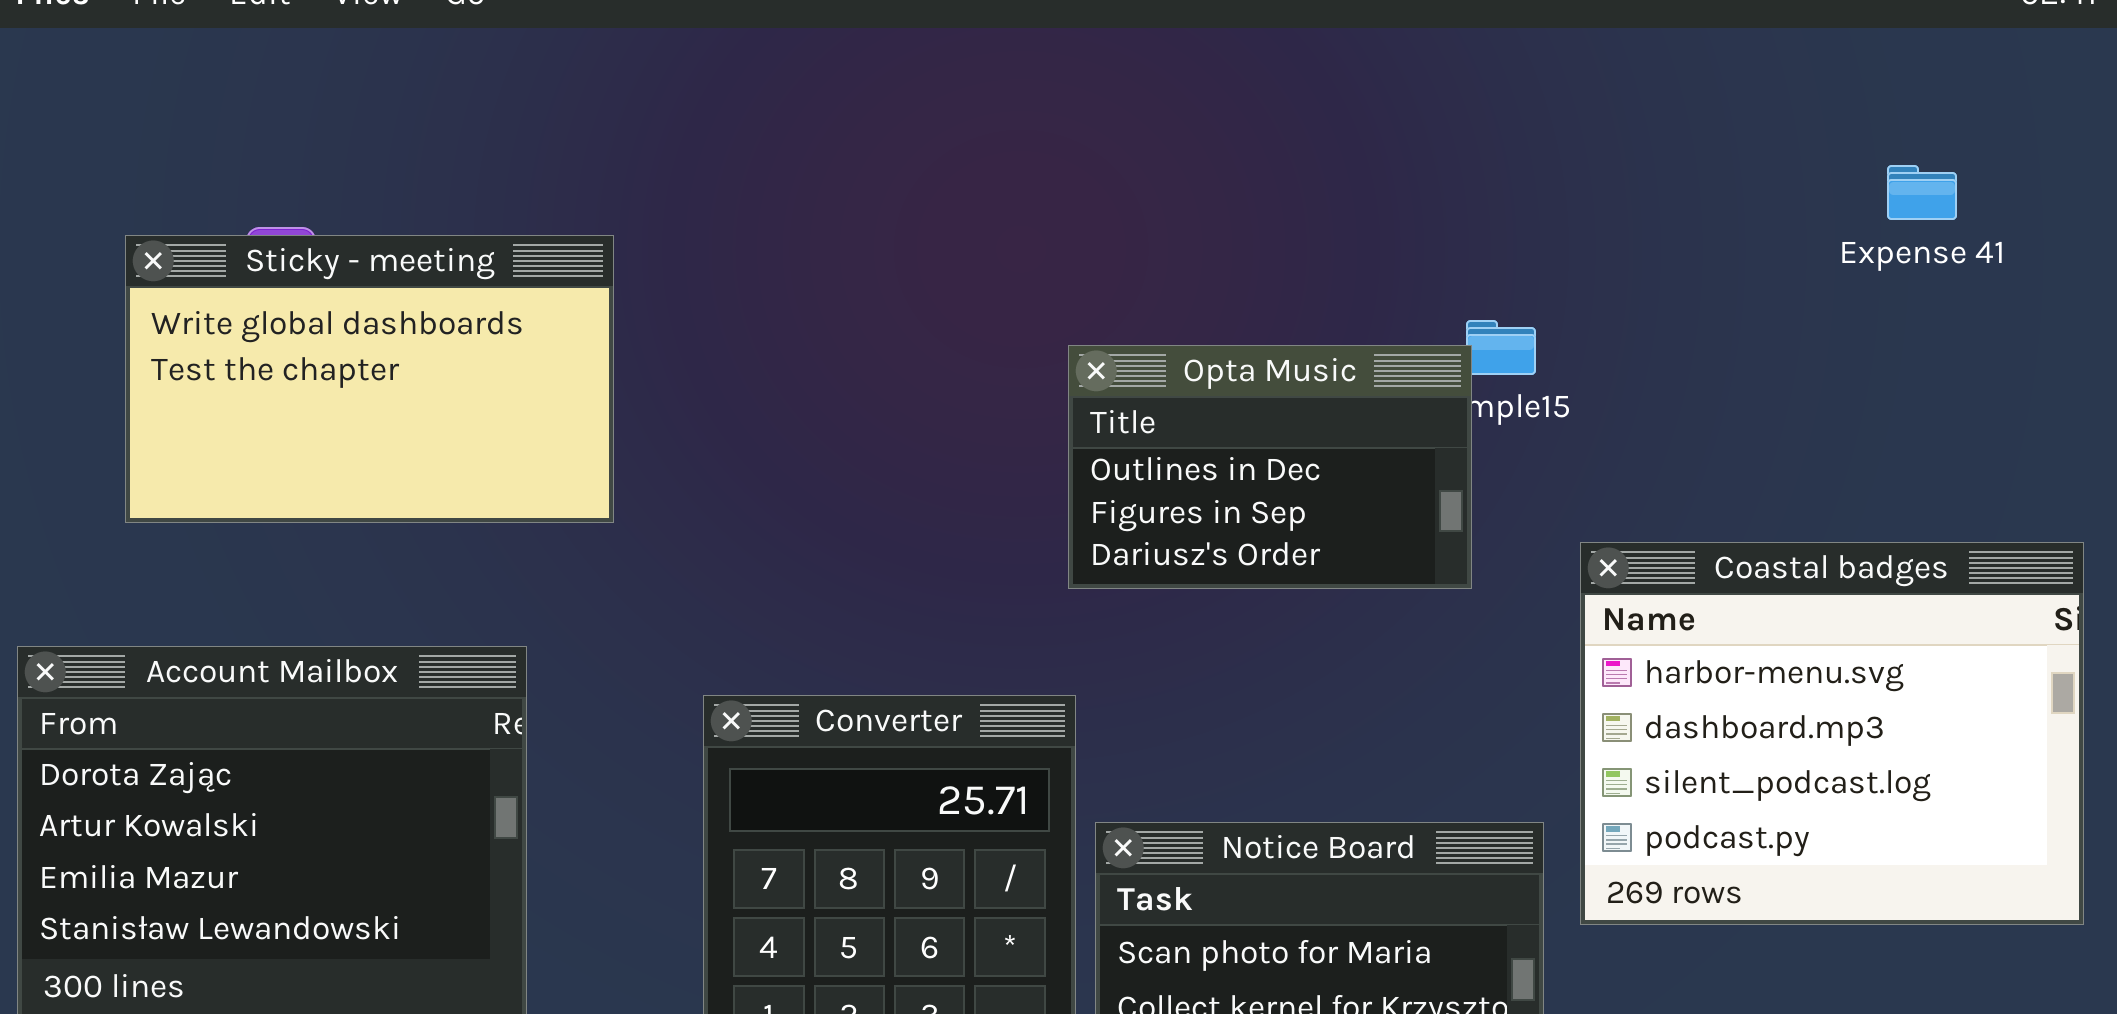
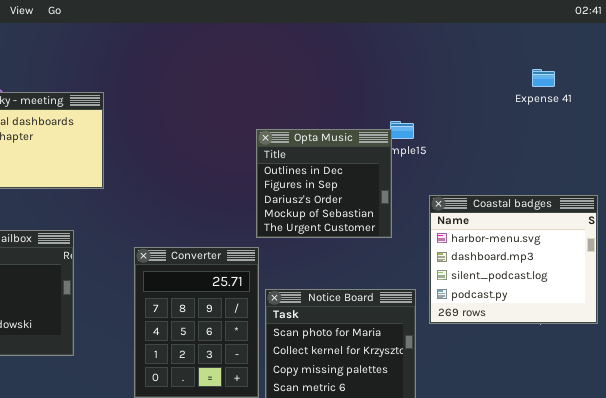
Opta Music: [1068,345,1472,589] -> [256,129,392,238], resized

